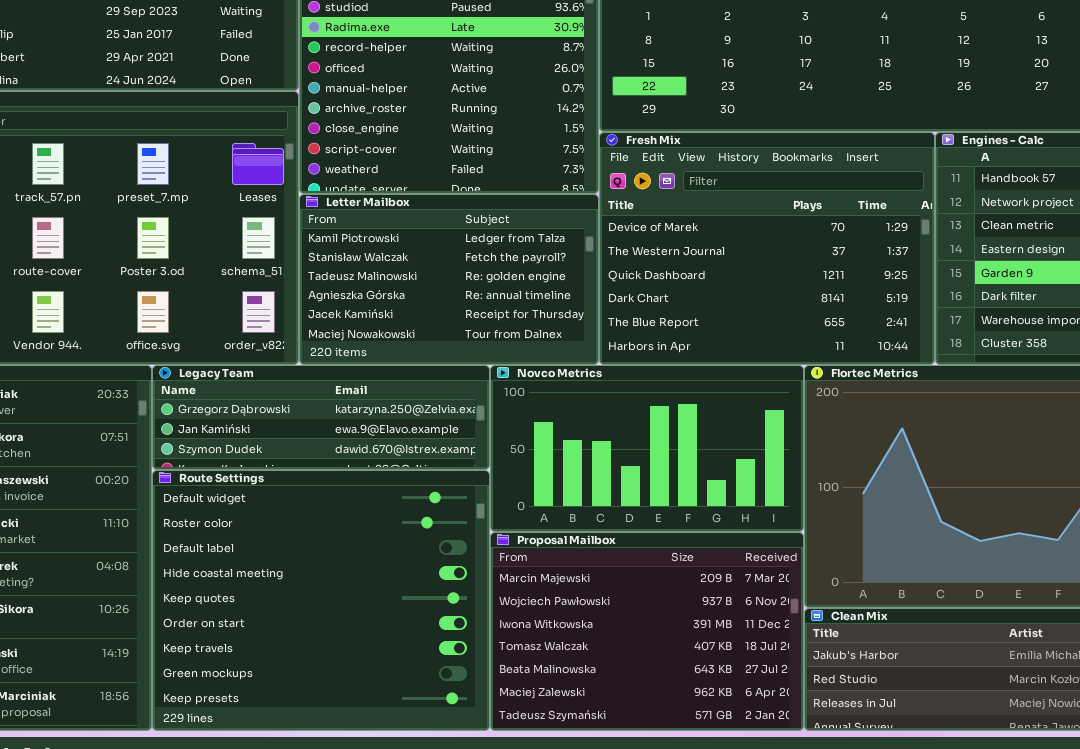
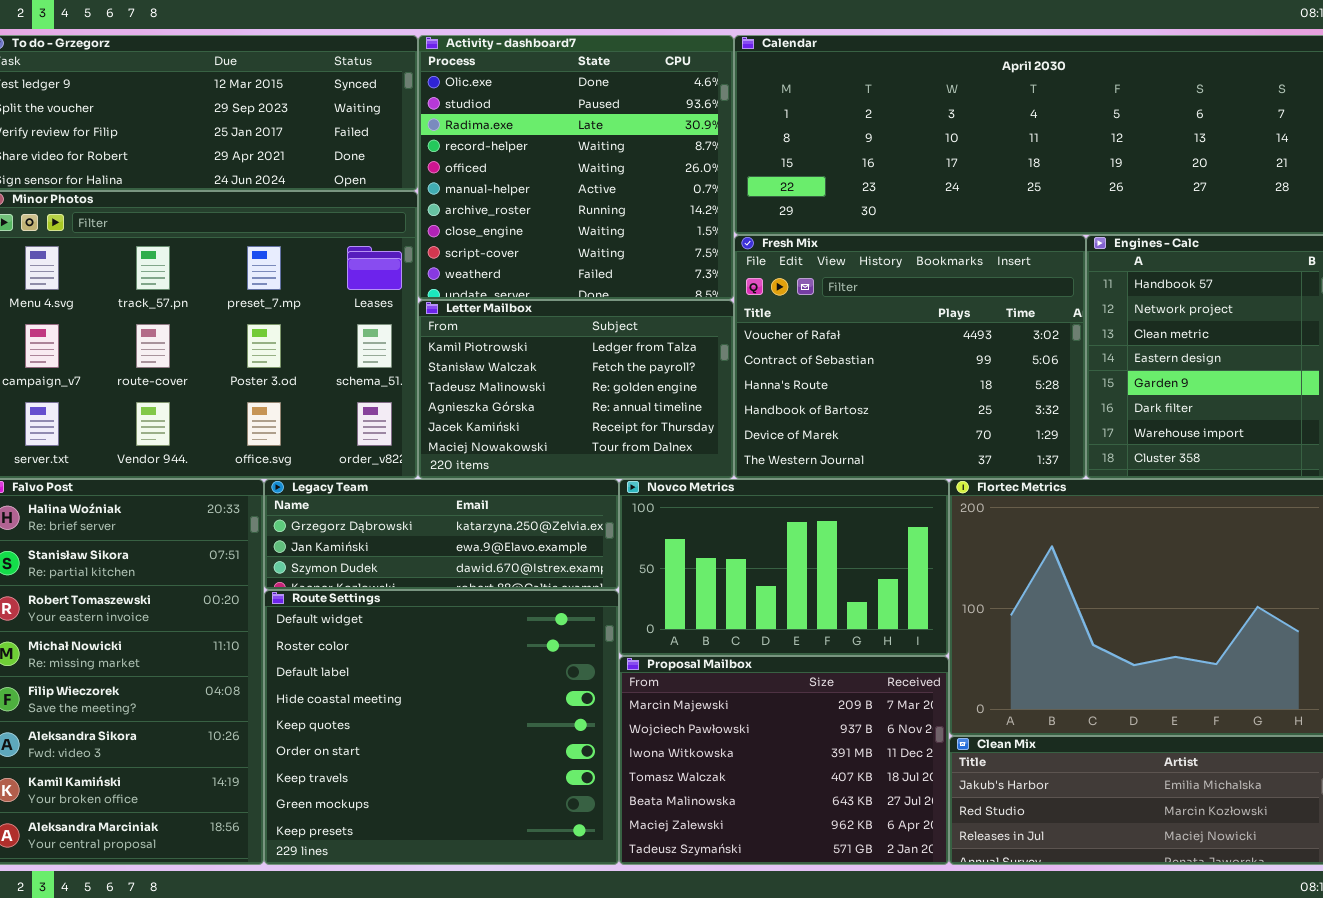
Fresh Mix: [599,132,935,365] -> [734,235,1086,479], scrolled up 4 rows

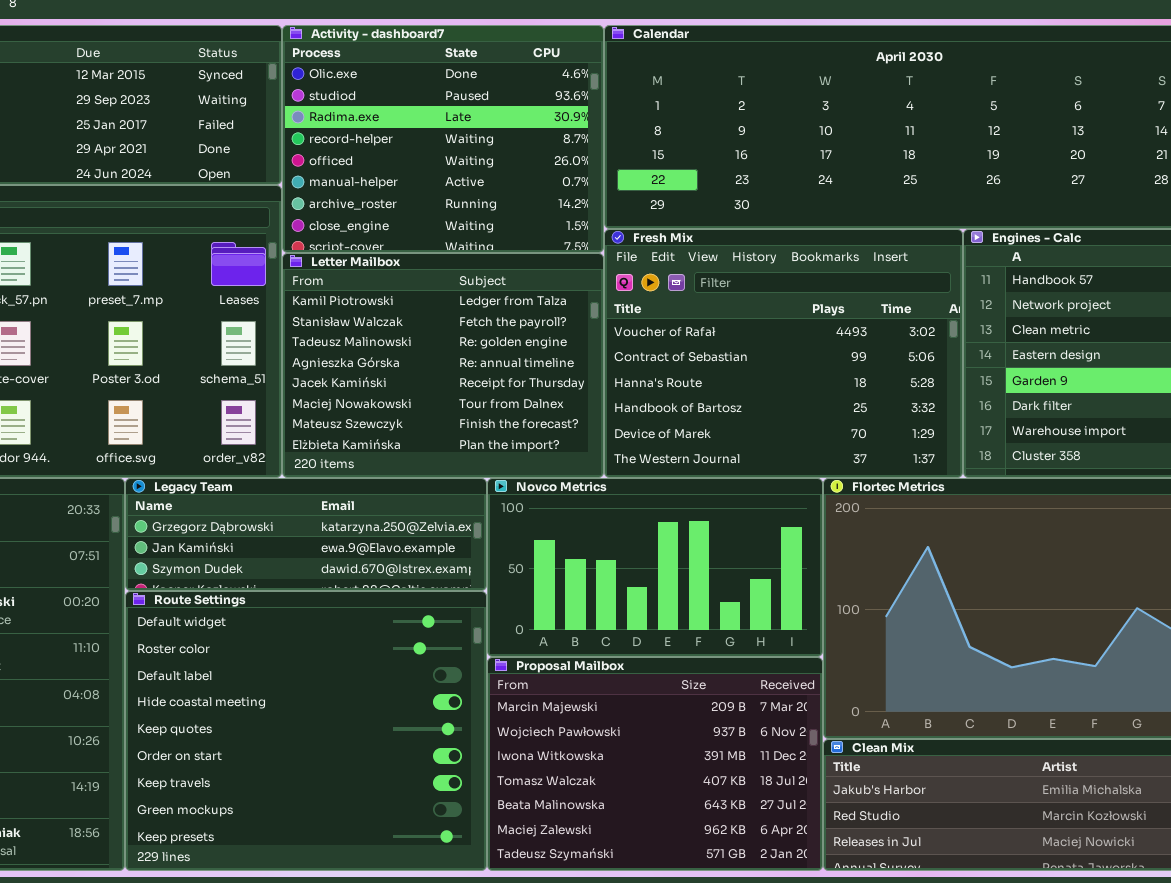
Activity - dashboard7: [418,35,734,300] -> [282,25,604,253], resized
Letter Mailbox: [418,300,734,479] -> [282,253,604,478], resized

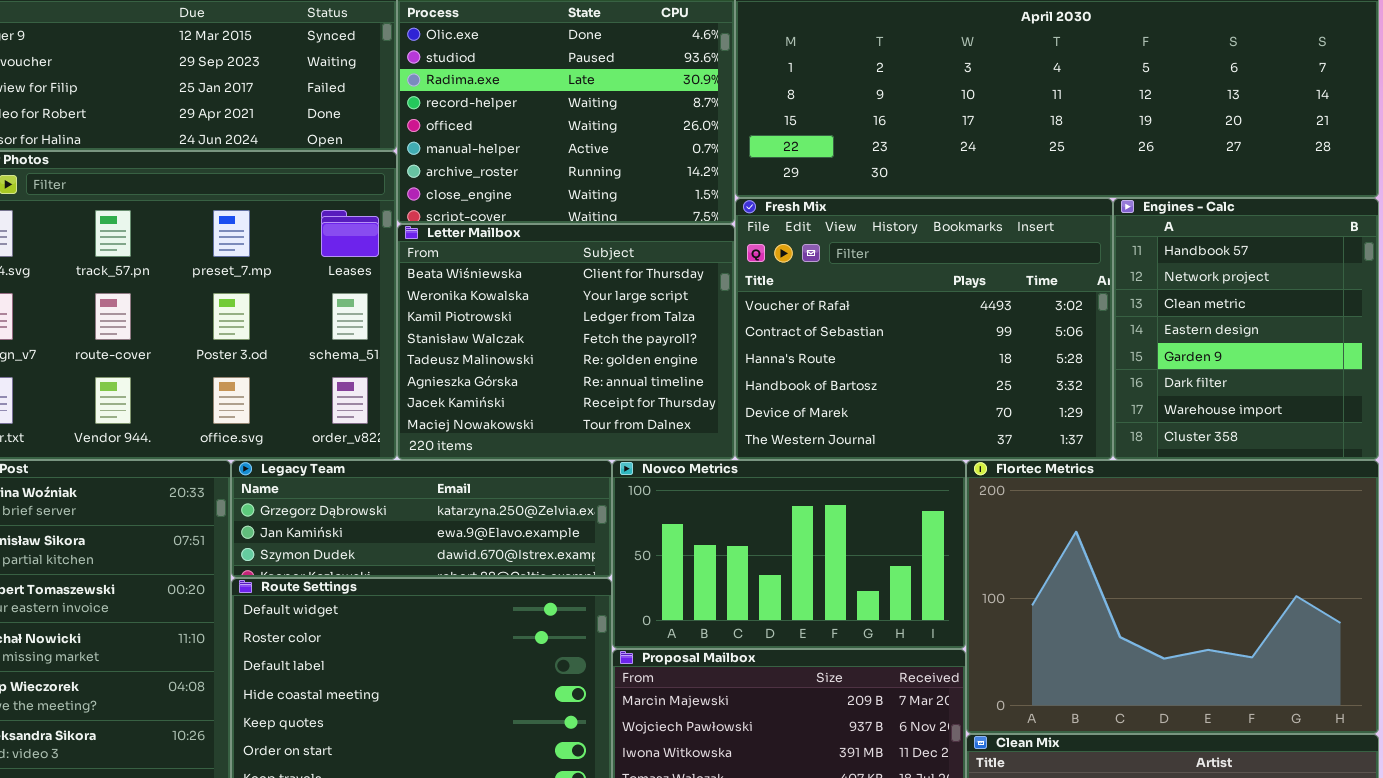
Letter Mailbox: [282,253,604,478] -> [397,224,735,460], scrolled up 2 rows

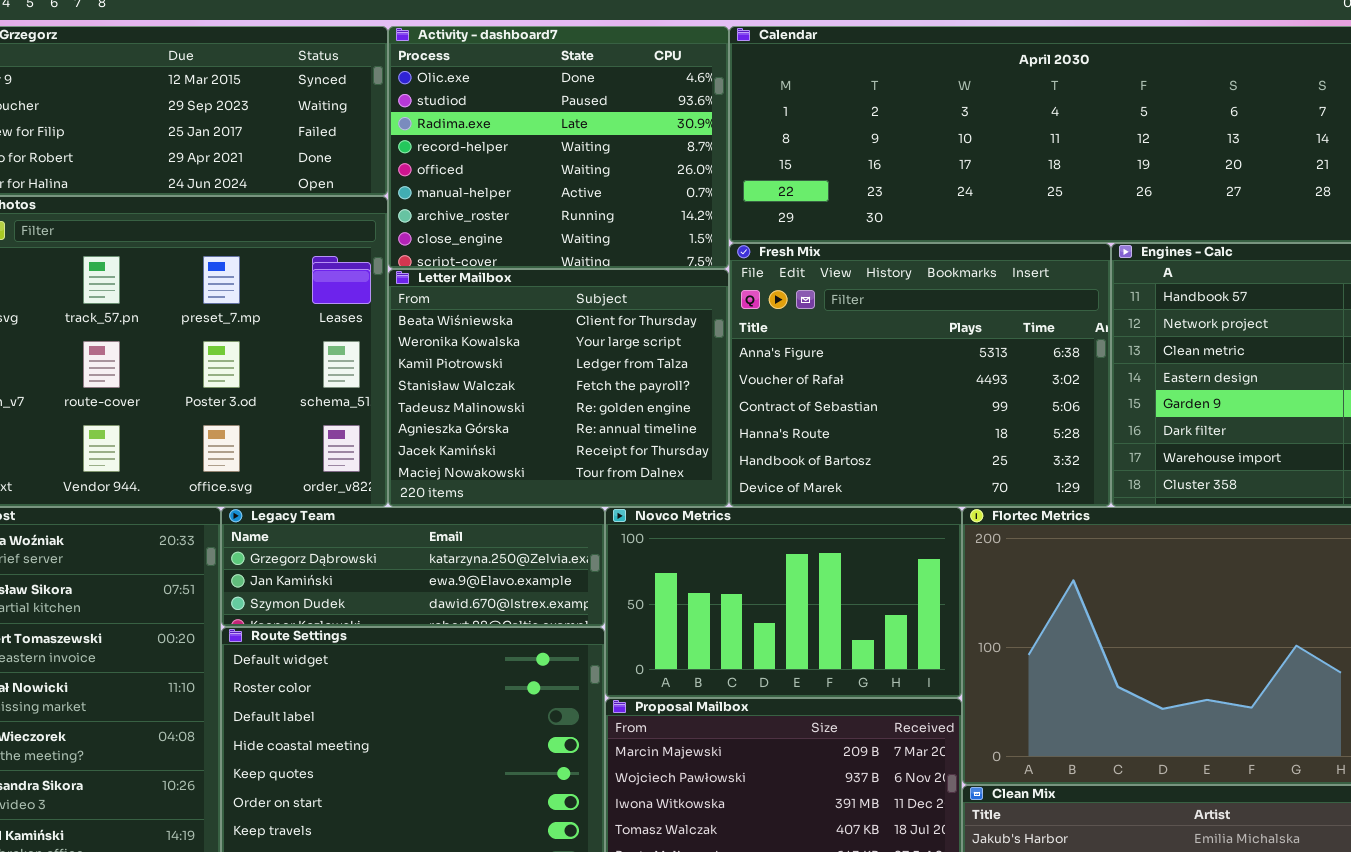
Fresh Mix: [735,198,1113,460] -> [729,243,1111,507], scrolled up 1 row

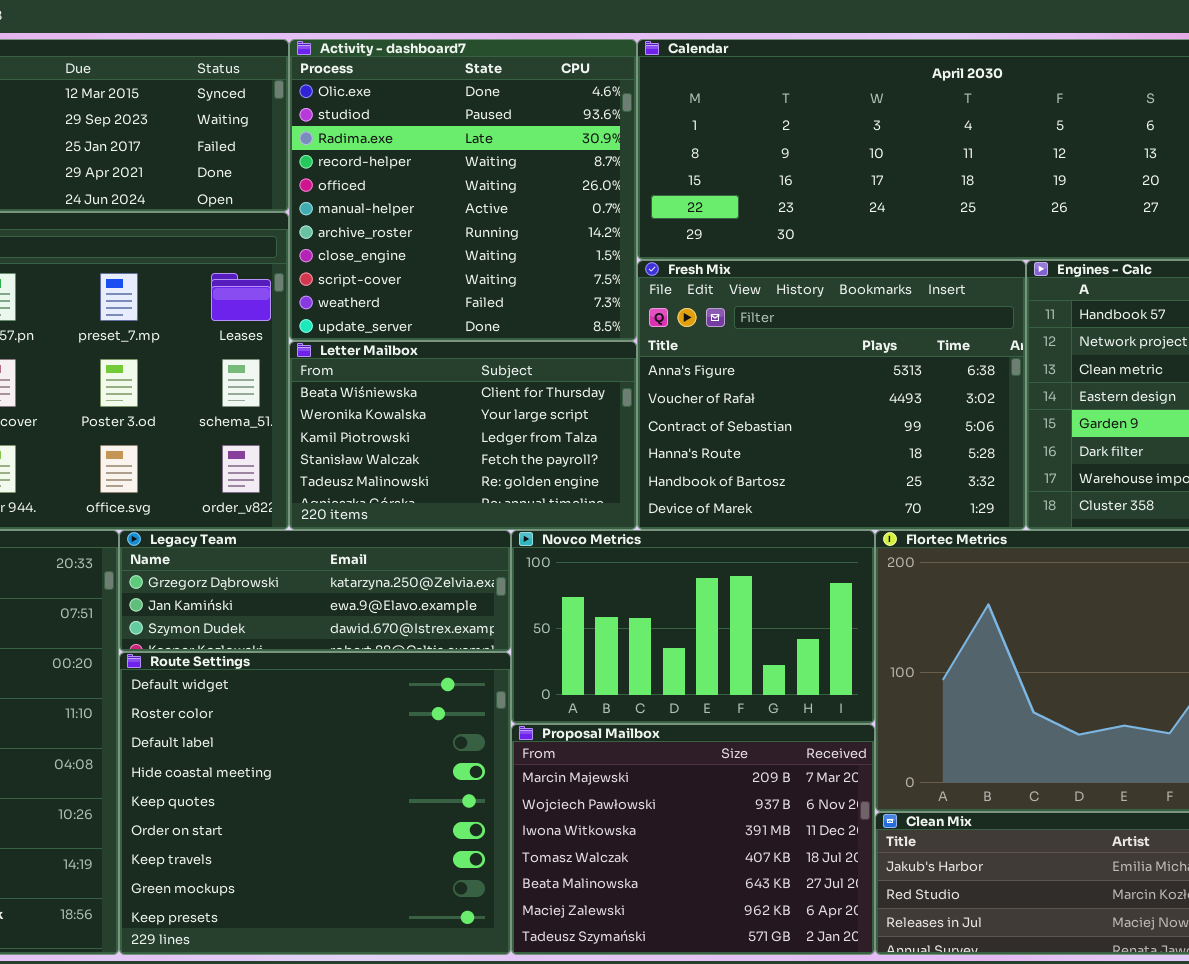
Activity - dashboard7: [388,26,729,269] -> [289,39,637,341], resized
Letter Mailbox: [388,269,729,507] -> [289,341,637,530], resized

